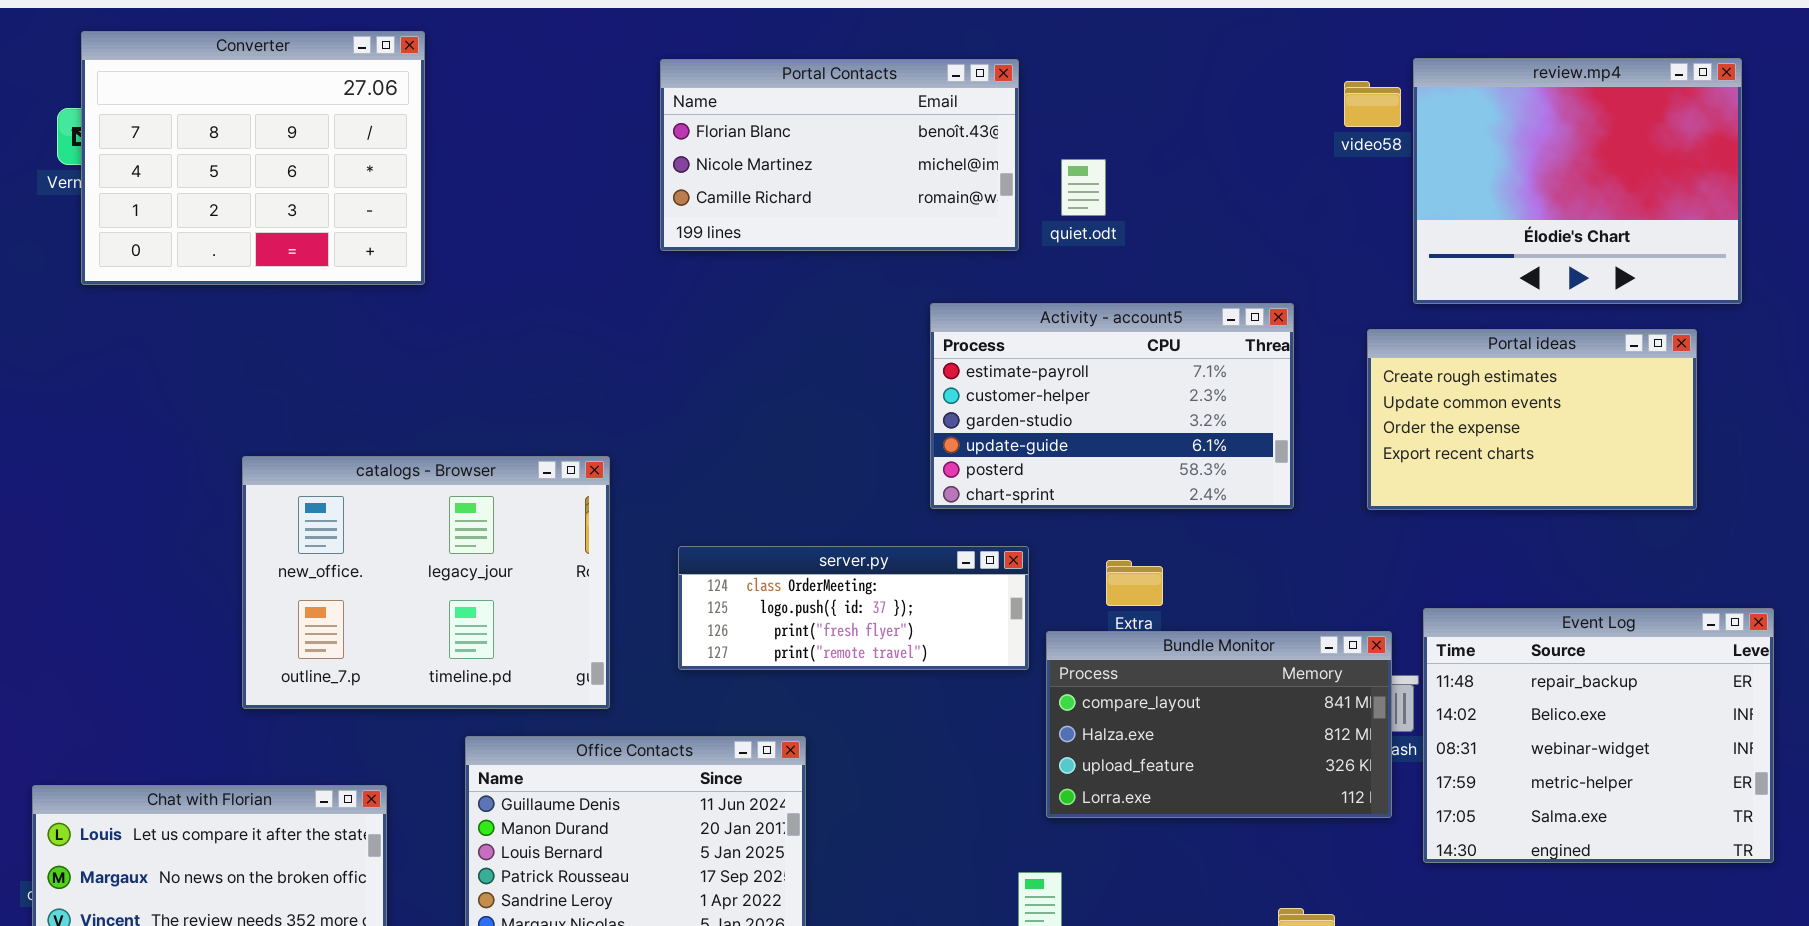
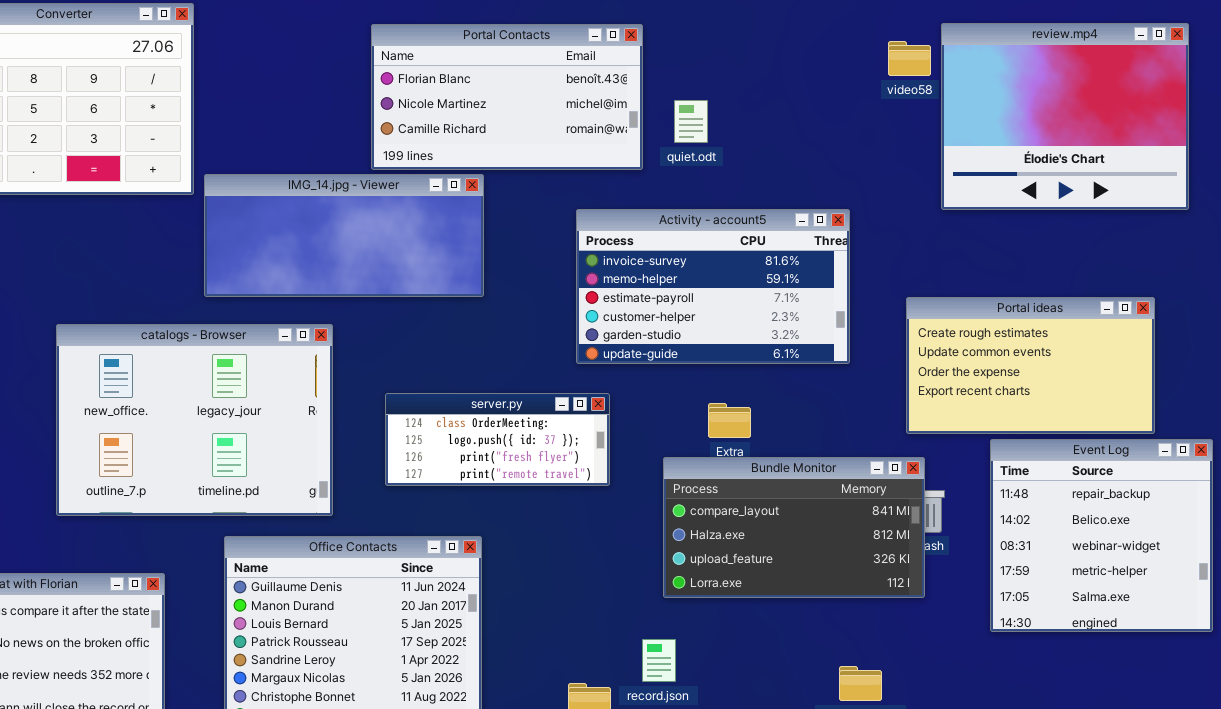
IMG_14.jpg - Viewer: none -> [204,174,484,297], opened
Activity - account5: [930,303,1294,509] -> [576,209,850,364], scrolled up 2 rows
Portal ideas: [1367,329,1697,510] -> [906,297,1155,434], moved
server.py: [678,546,1029,670] -> [385,393,610,486], resized
Event Log: [1423,608,1774,863] -> [990,439,1213,632], resized

